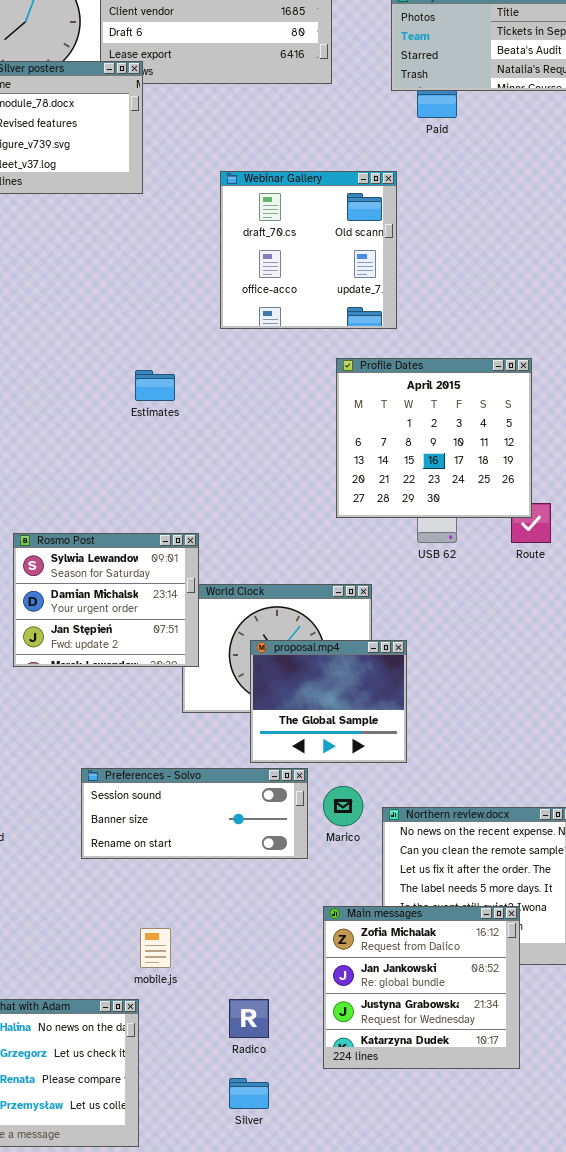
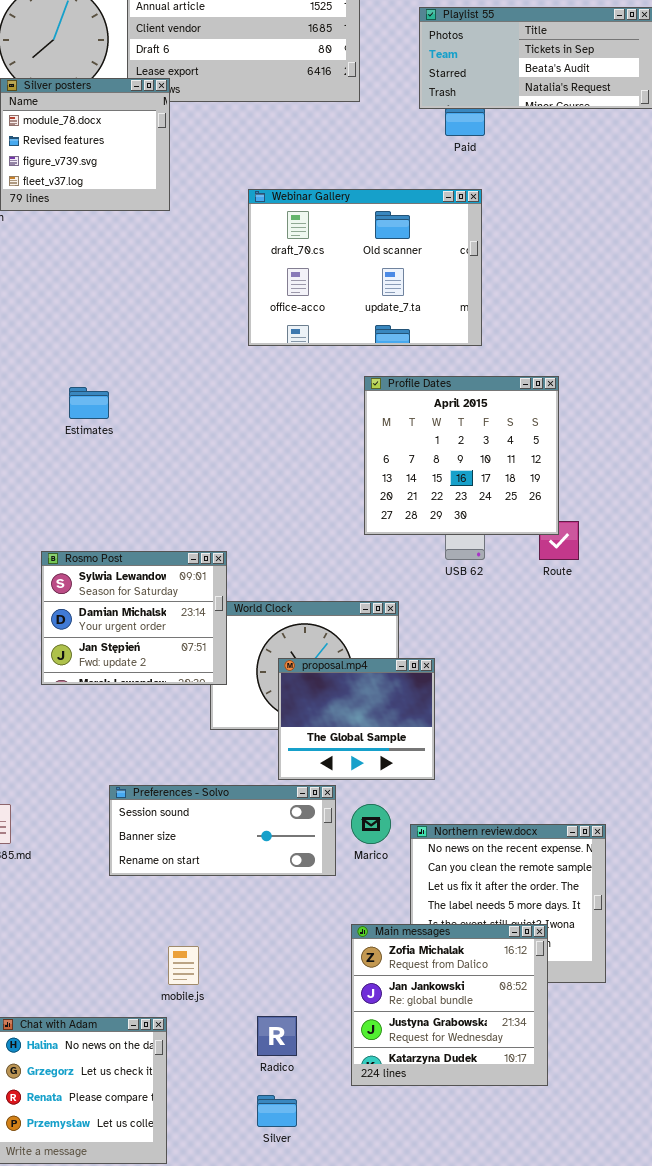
Webinar Gallery: [220,171,397,329] -> [248,189,482,346], resized
Estimates: [135,370,175,401] -> [69,387,109,419], moved

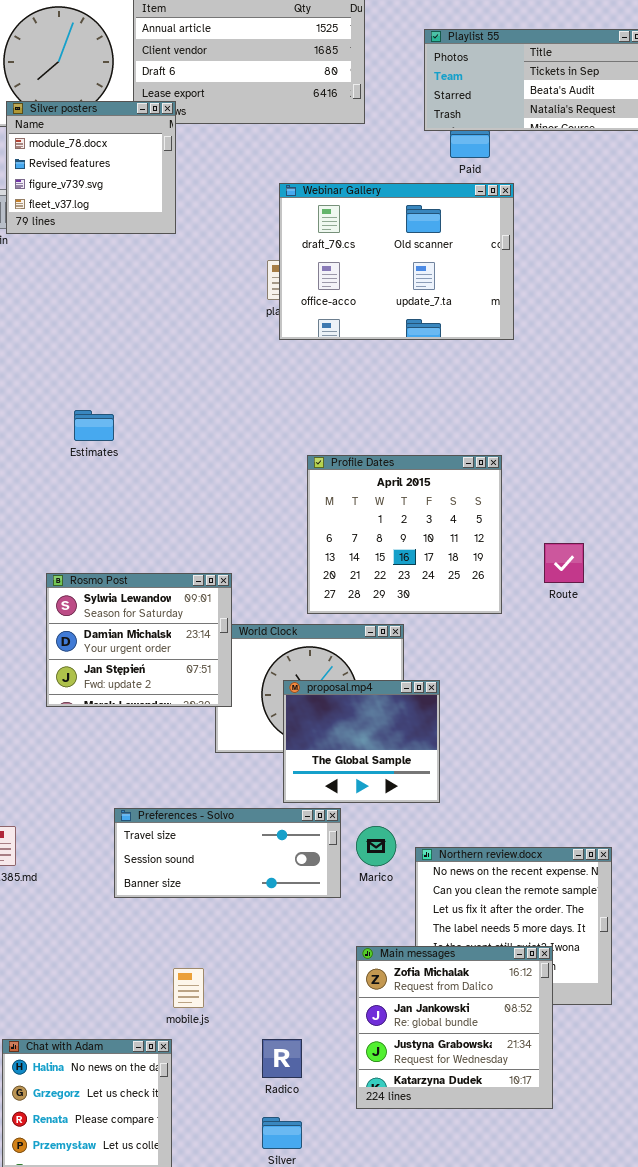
Webinar Gallery: [248,189,482,346] -> [279,183,514,340], moved
Profile Dates: [364,376,559,535] -> [307,455,502,614], moved
Preferences - Solvo: [109,785,336,876] -> [114,808,341,898], scrolled up 1 row

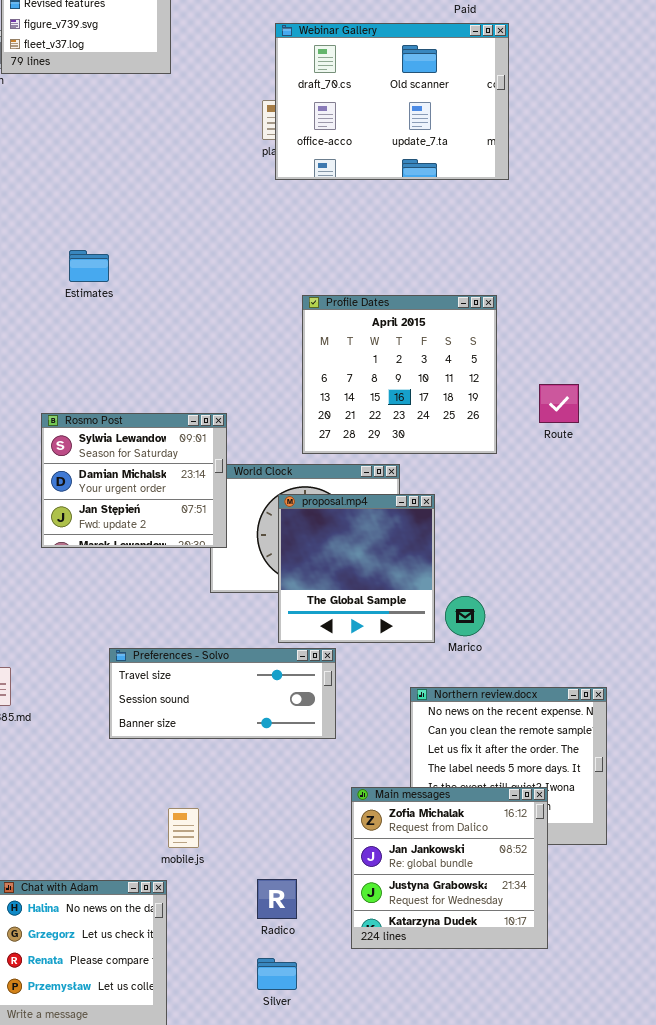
proposal.mp4: [283,680,440,803] -> [278,494,435,643], resized
Marico: [356,826,396,866] -> [445,596,485,636], moved

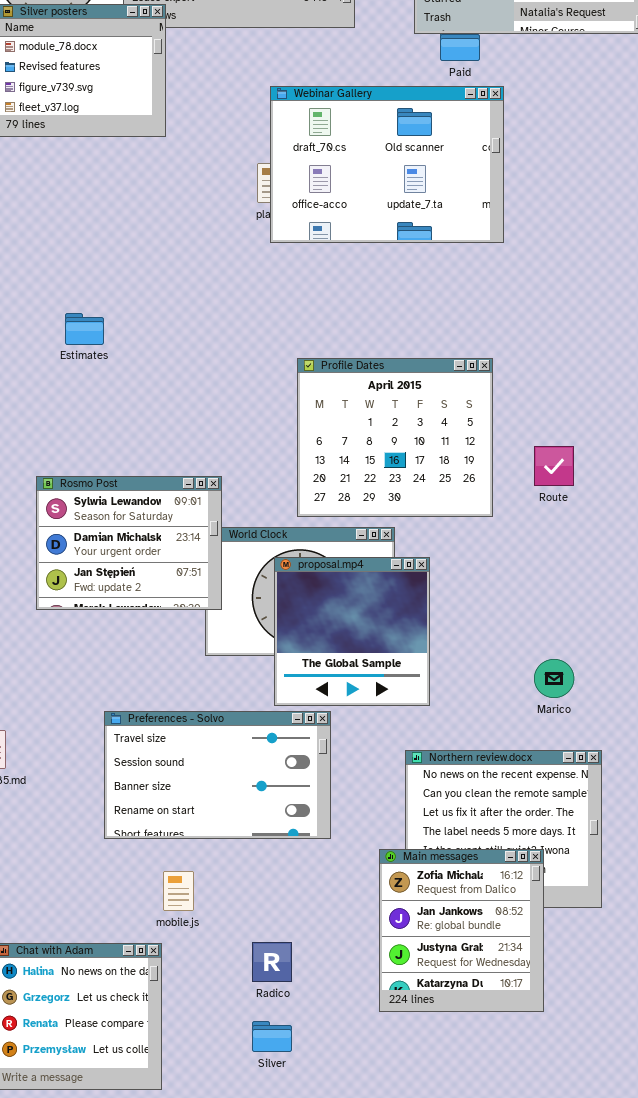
Marico: [445,596,485,636] -> [534,659,574,698], moved
Preferences - Solvo: [109,648,336,739] -> [104,711,331,839], resized
Main messages: [351,787,548,949] -> [379,849,544,1012], resized

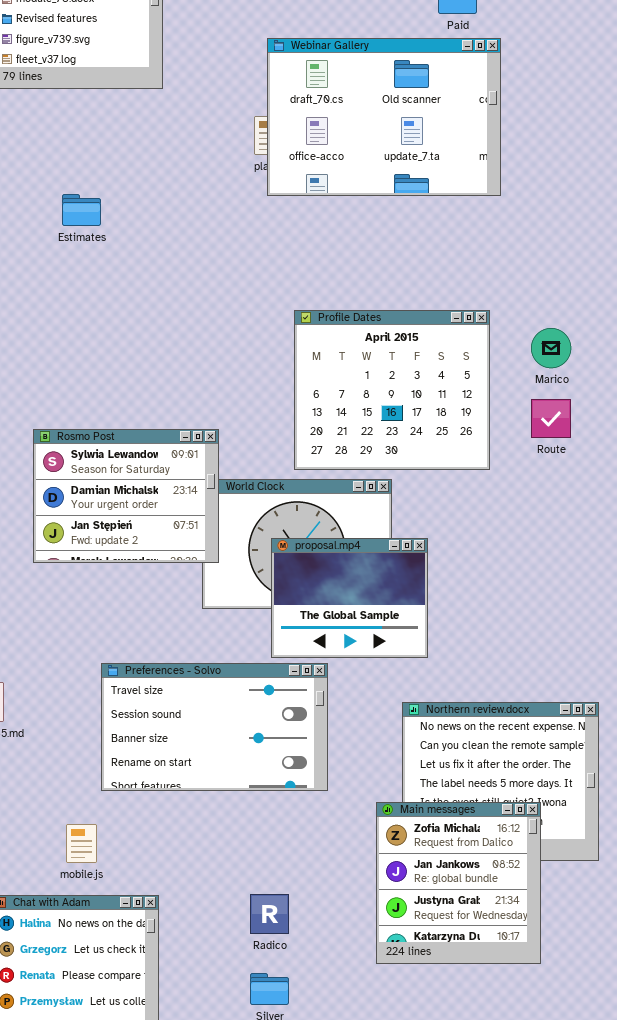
Estimates: [65,313,104,345] -> [62,194,101,226], moved
proposal.mp4: [274,557,430,706] -> [271,538,428,658], resized
Marico: [534,659,574,698] -> [531,328,571,368], moved
mobile.js: [163,871,194,911] -> [66,824,97,863], moved

